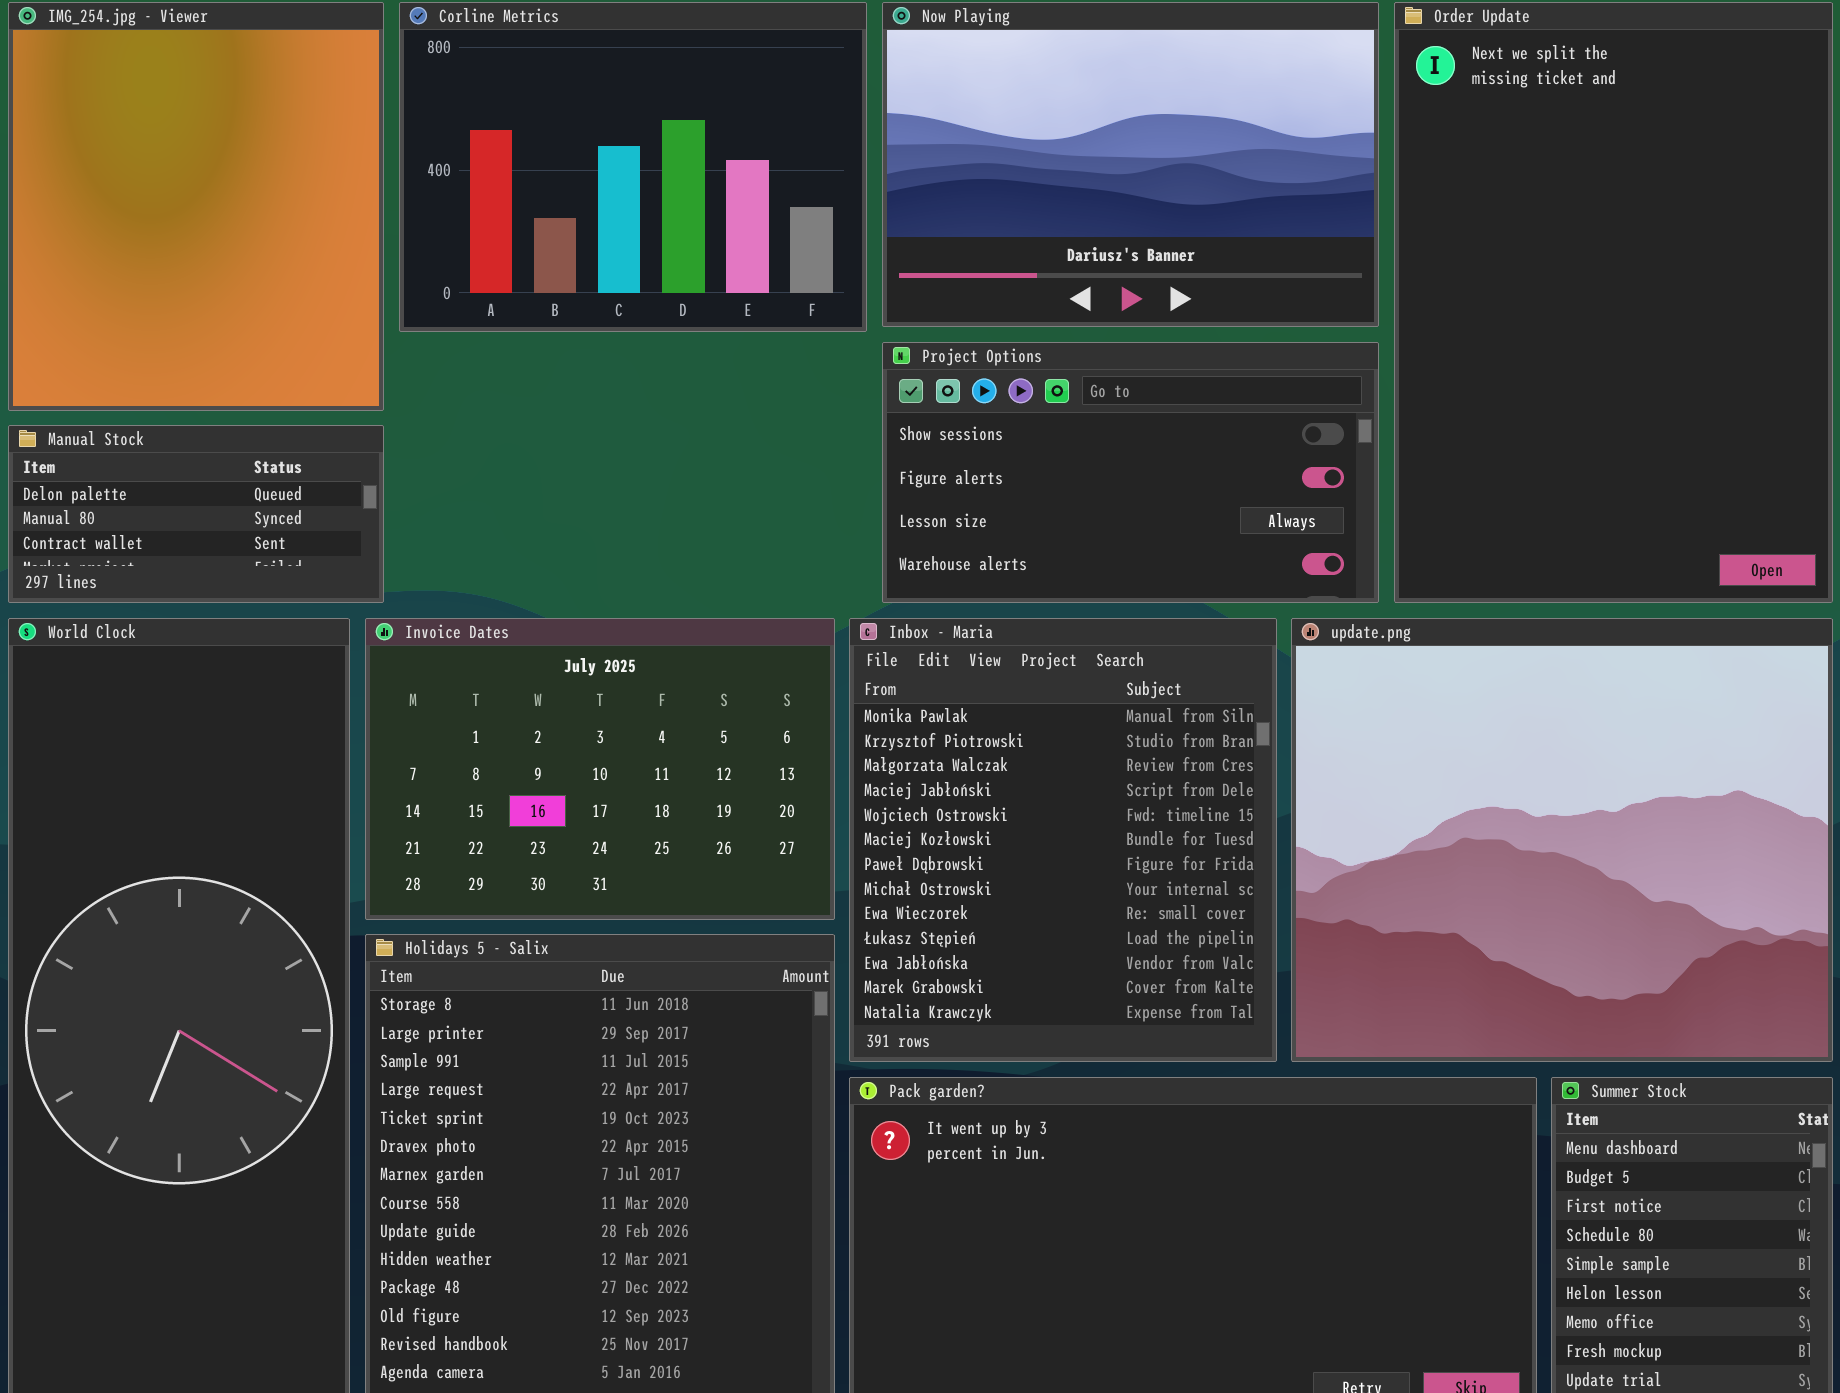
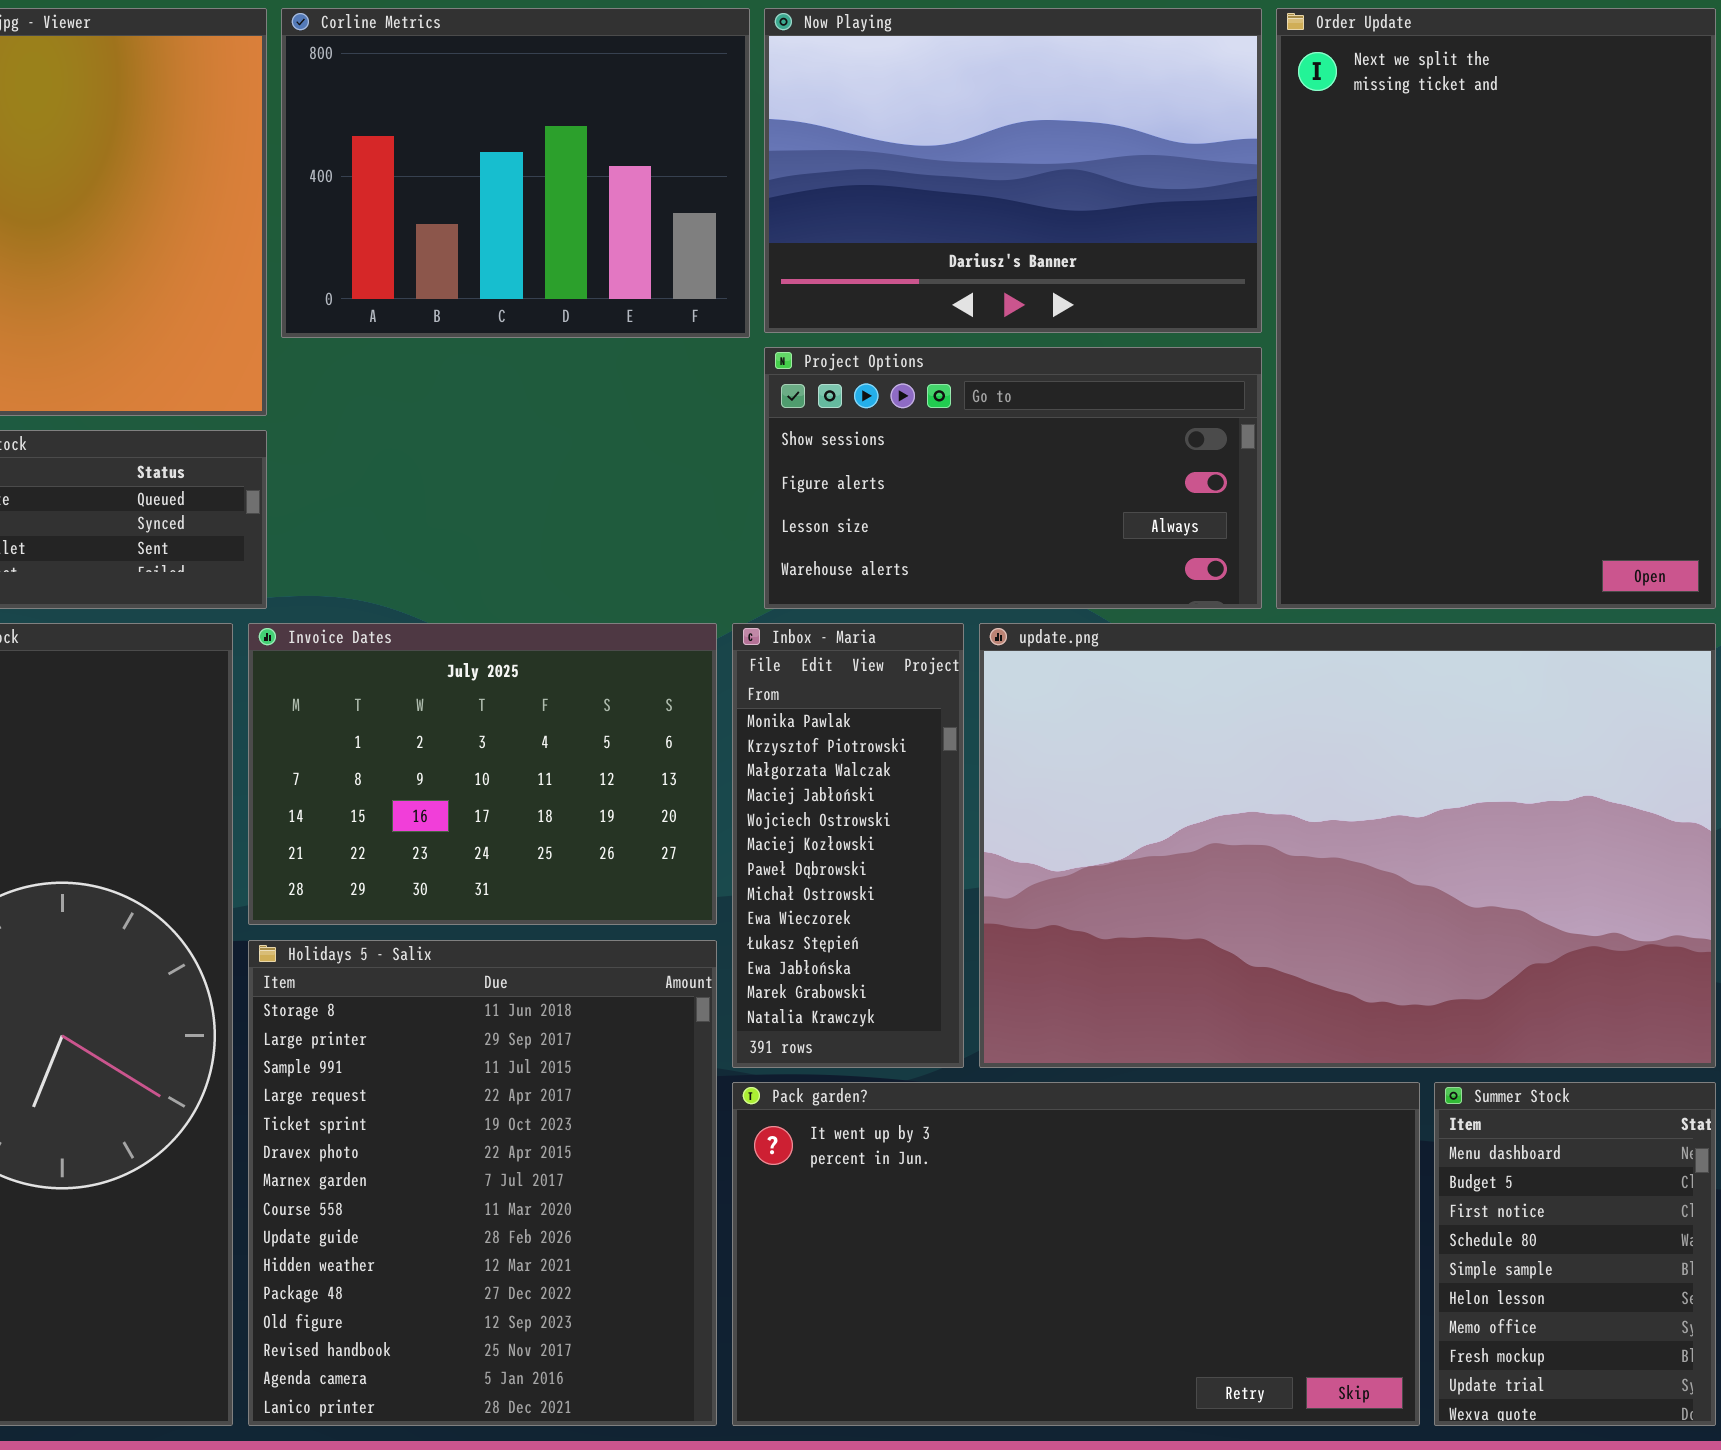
Inbox - Maria: [849,618,1277,1062] -> [732,623,964,1068], resized
update.png: [1291,618,1833,1062] -> [979,623,1716,1068], resized

